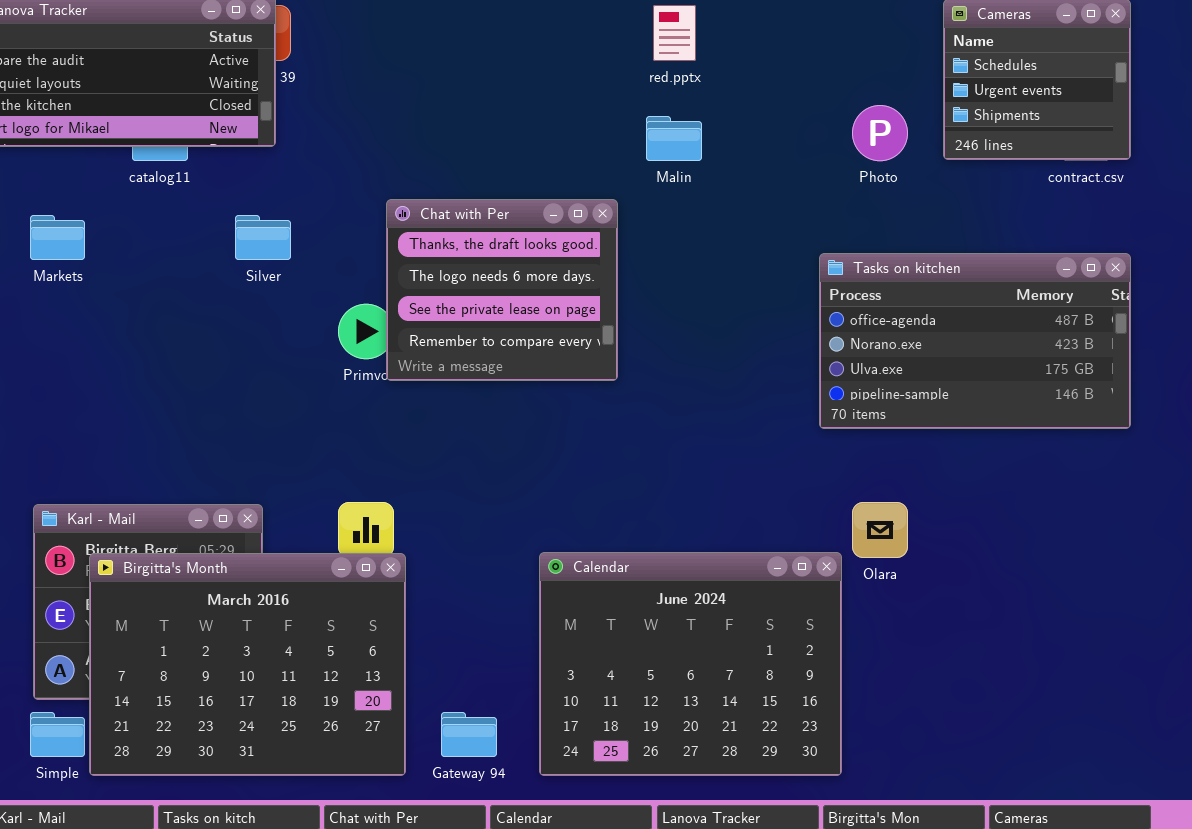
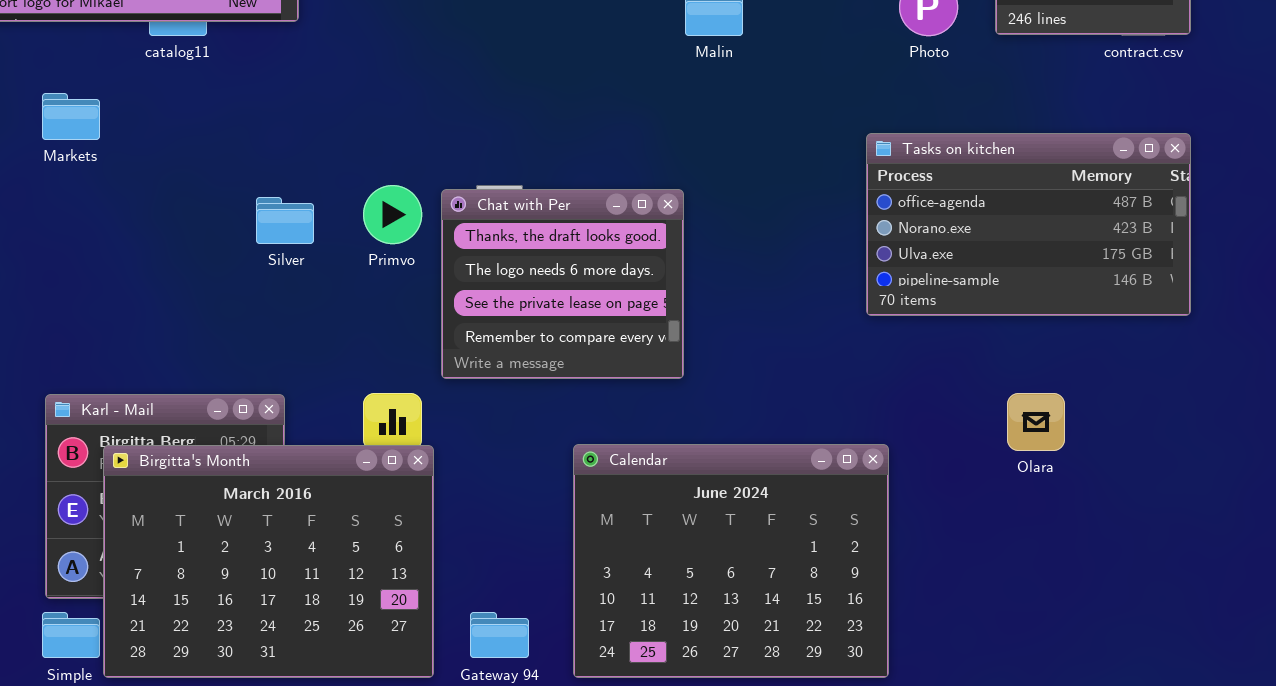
Chat with Per: [386,199,618,381] -> [441,189,684,379], moved
Silver: [235,215,291,260] -> [256,197,314,244], moved
Olara: [852,502,908,558] -> [1007,393,1065,451], moved

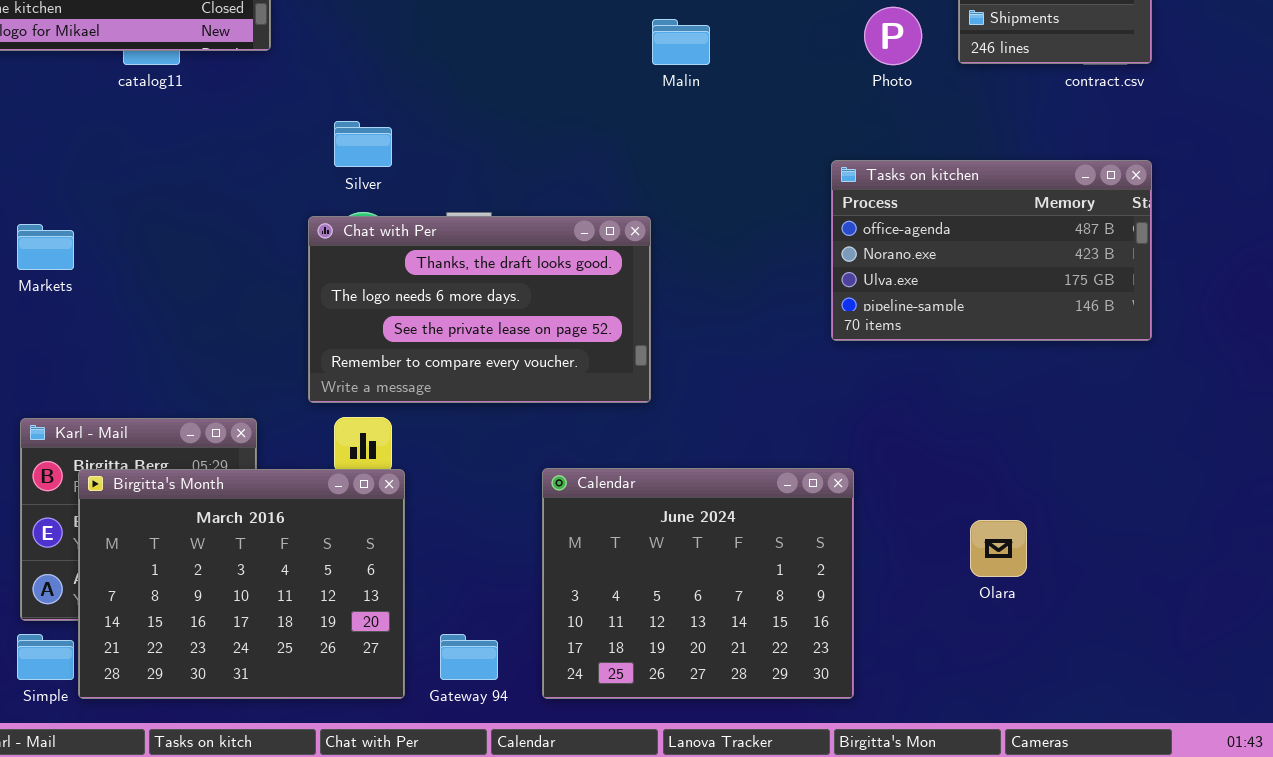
Markets: [42,93,100,140] -> [17,224,74,270], moved
Chat with Per: [441,189,684,379] -> [308,216,651,403], resized
Silver: [256,197,314,244] -> [334,121,392,167], moved
Olara: [1007,393,1065,451] -> [970,520,1027,577], moved

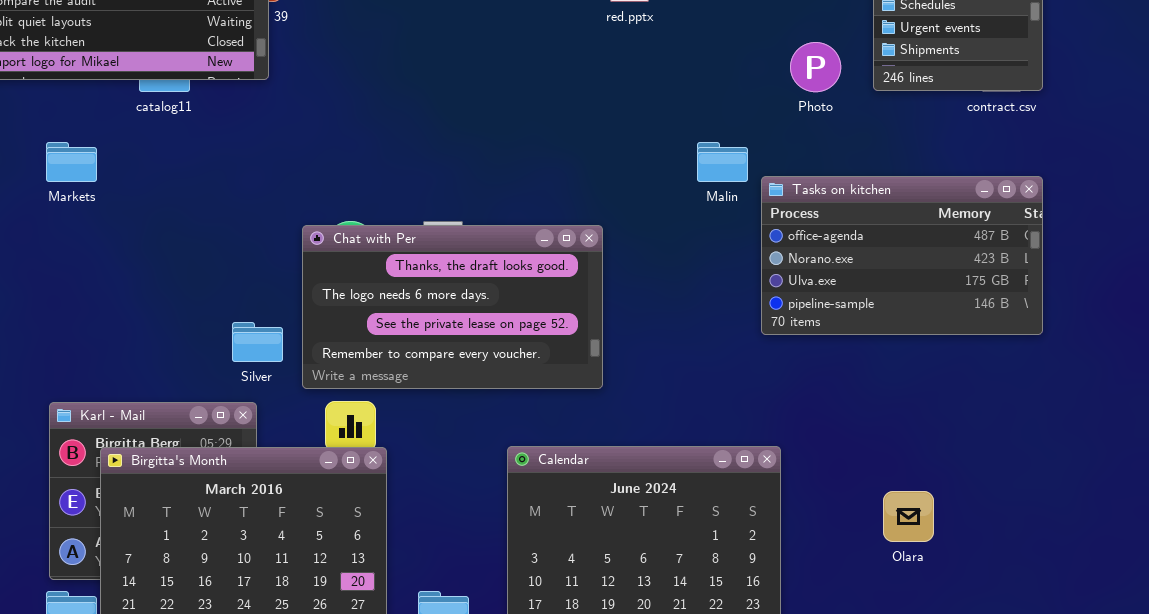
Malin: [652,19,710,65] -> [697,142,748,182], moved
Silver: [334,121,392,167] -> [232,322,283,362], moved
Markets: [17,224,74,270] -> [46,142,97,182], moved

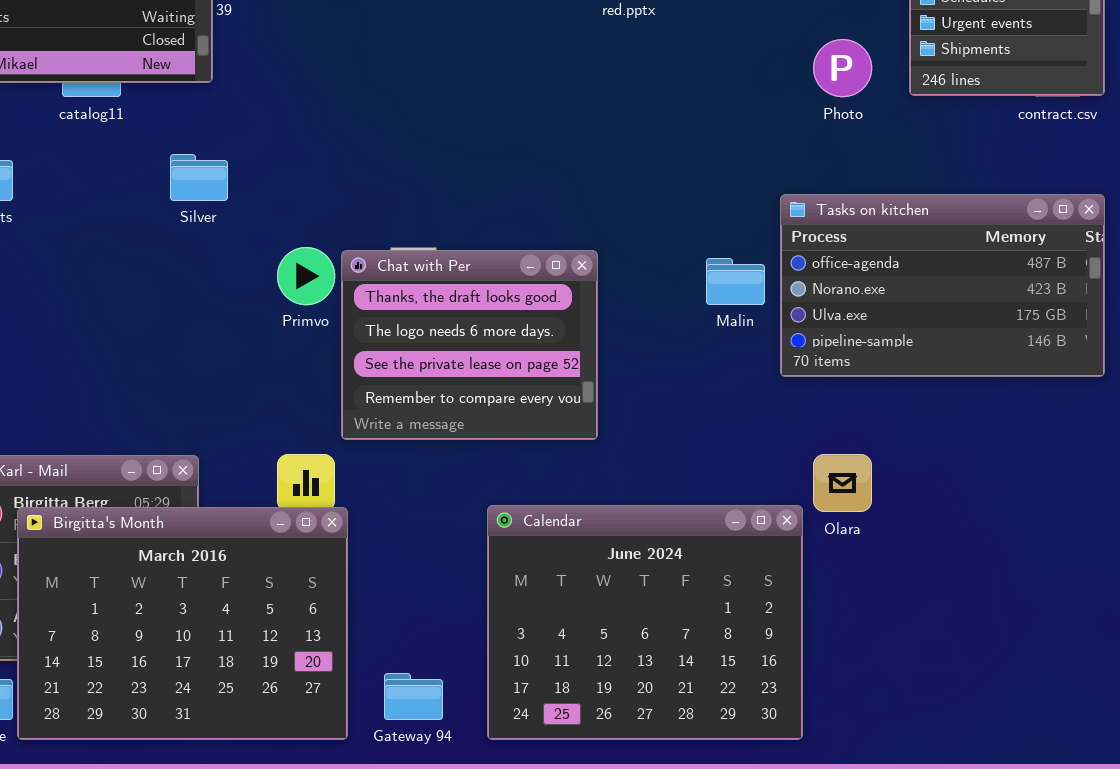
Malin: [697,142,748,182] -> [706,258,765,305], moved
Chat with Per: [302,225,603,389] -> [341,250,598,440], resized
Silver: [232,322,283,362] -> [170,154,228,201], moved
Olara: [883,491,934,542] -> [813,454,872,512], moved

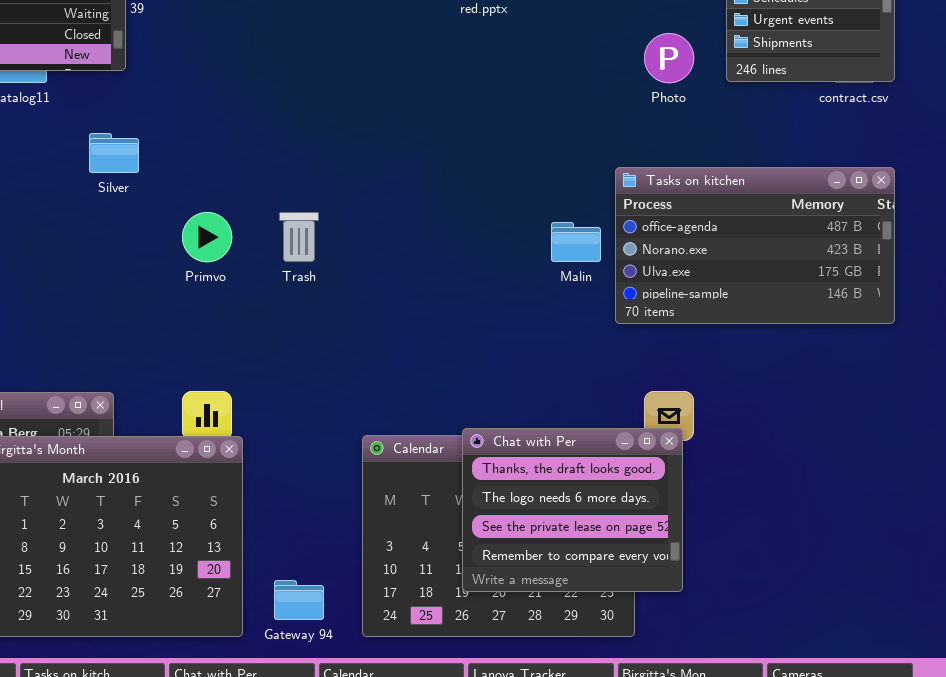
Chat with Per: [341,250,598,440] -> [462,428,683,592], moved

